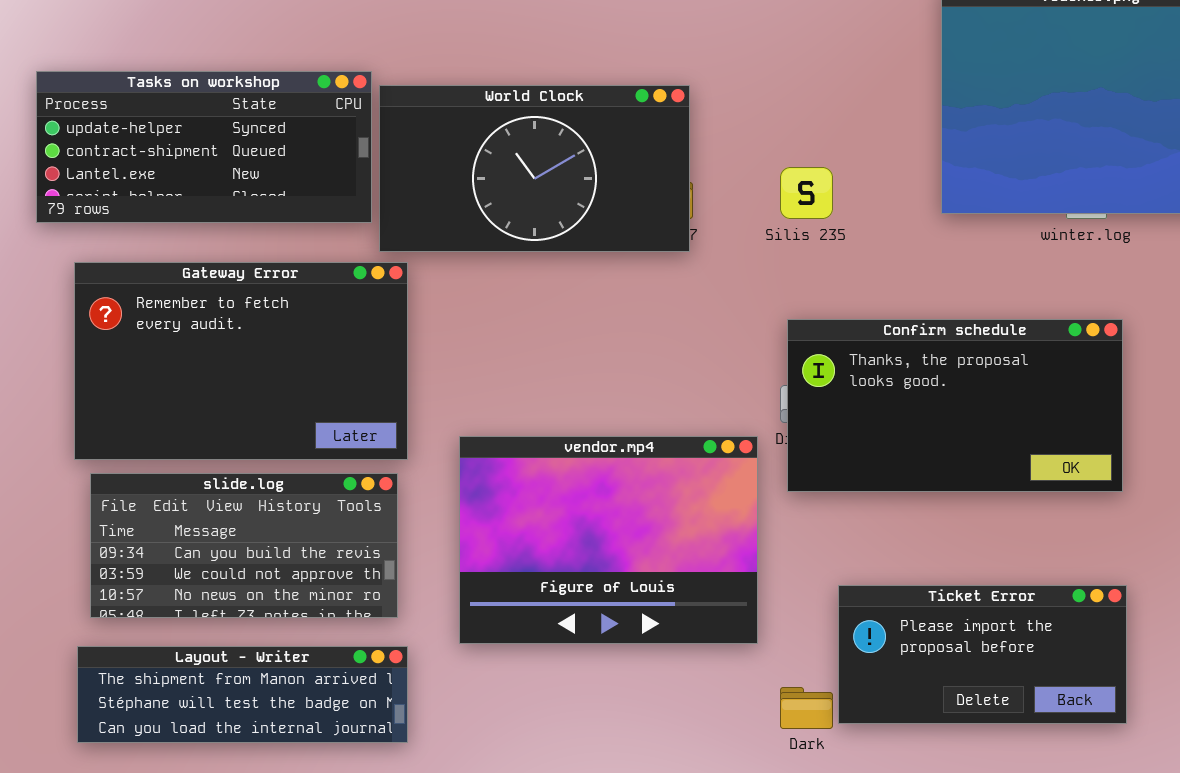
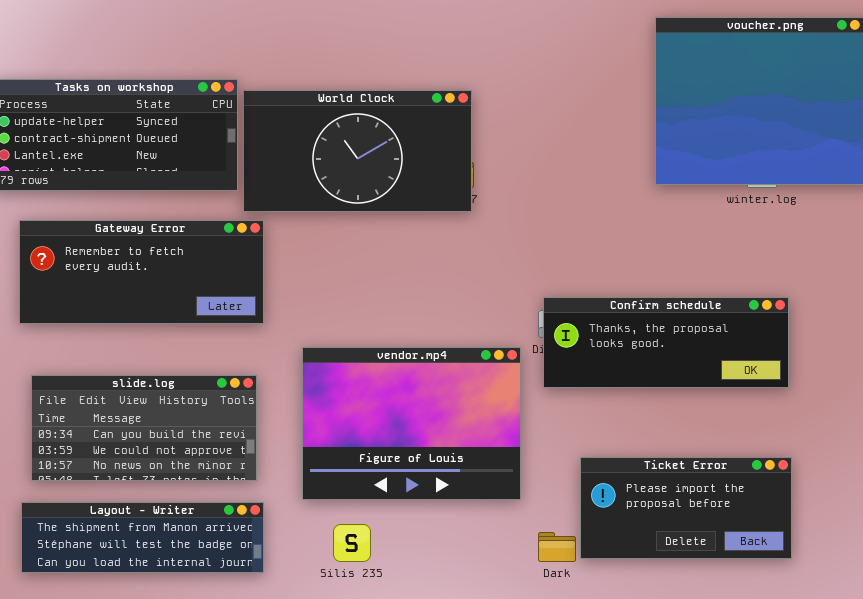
Silis 235: [780,167,833,219] -> [333,524,371,562], moved
Gateway Error: [74,262,408,460] -> [19,220,264,324], resized
Confirm schedule: [787,319,1123,492] -> [543,297,789,388], resized

